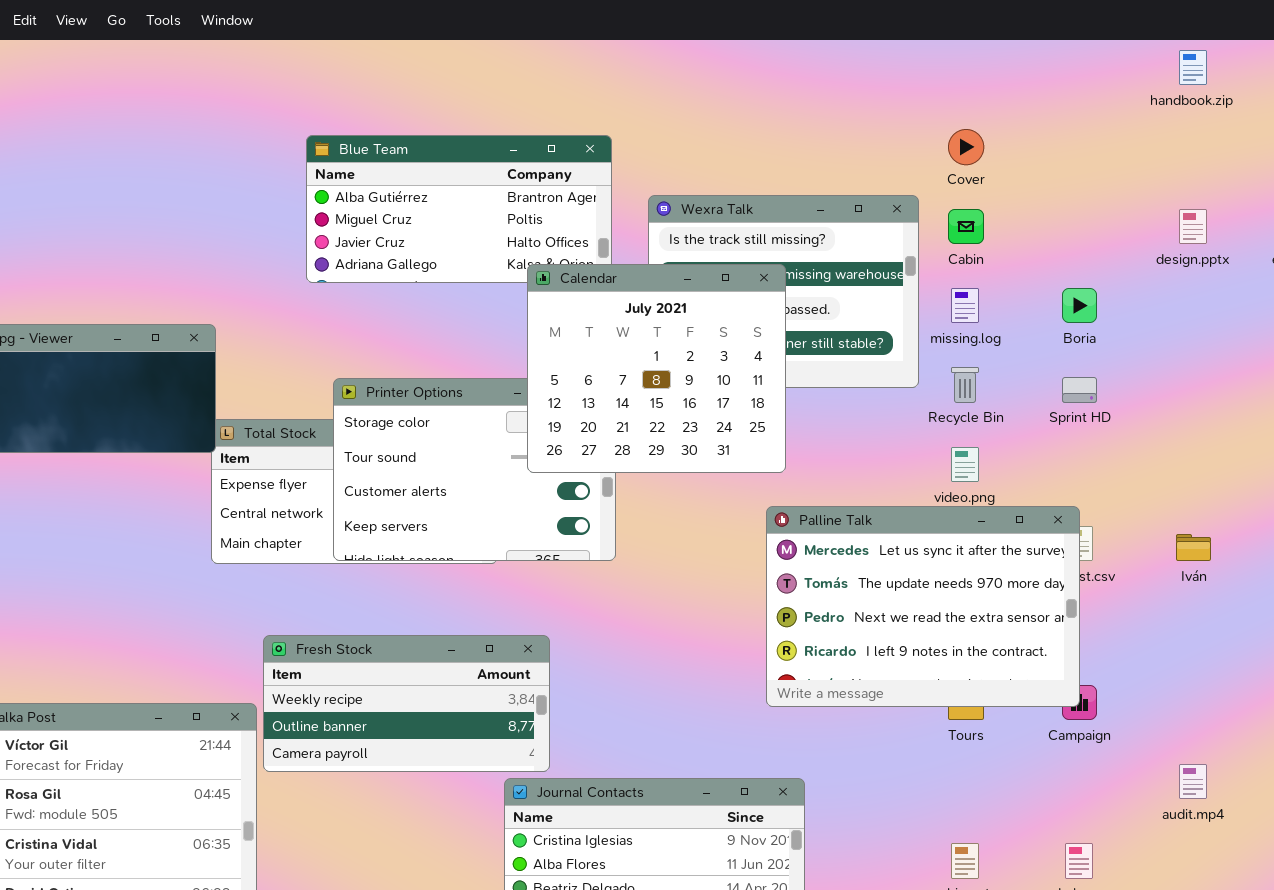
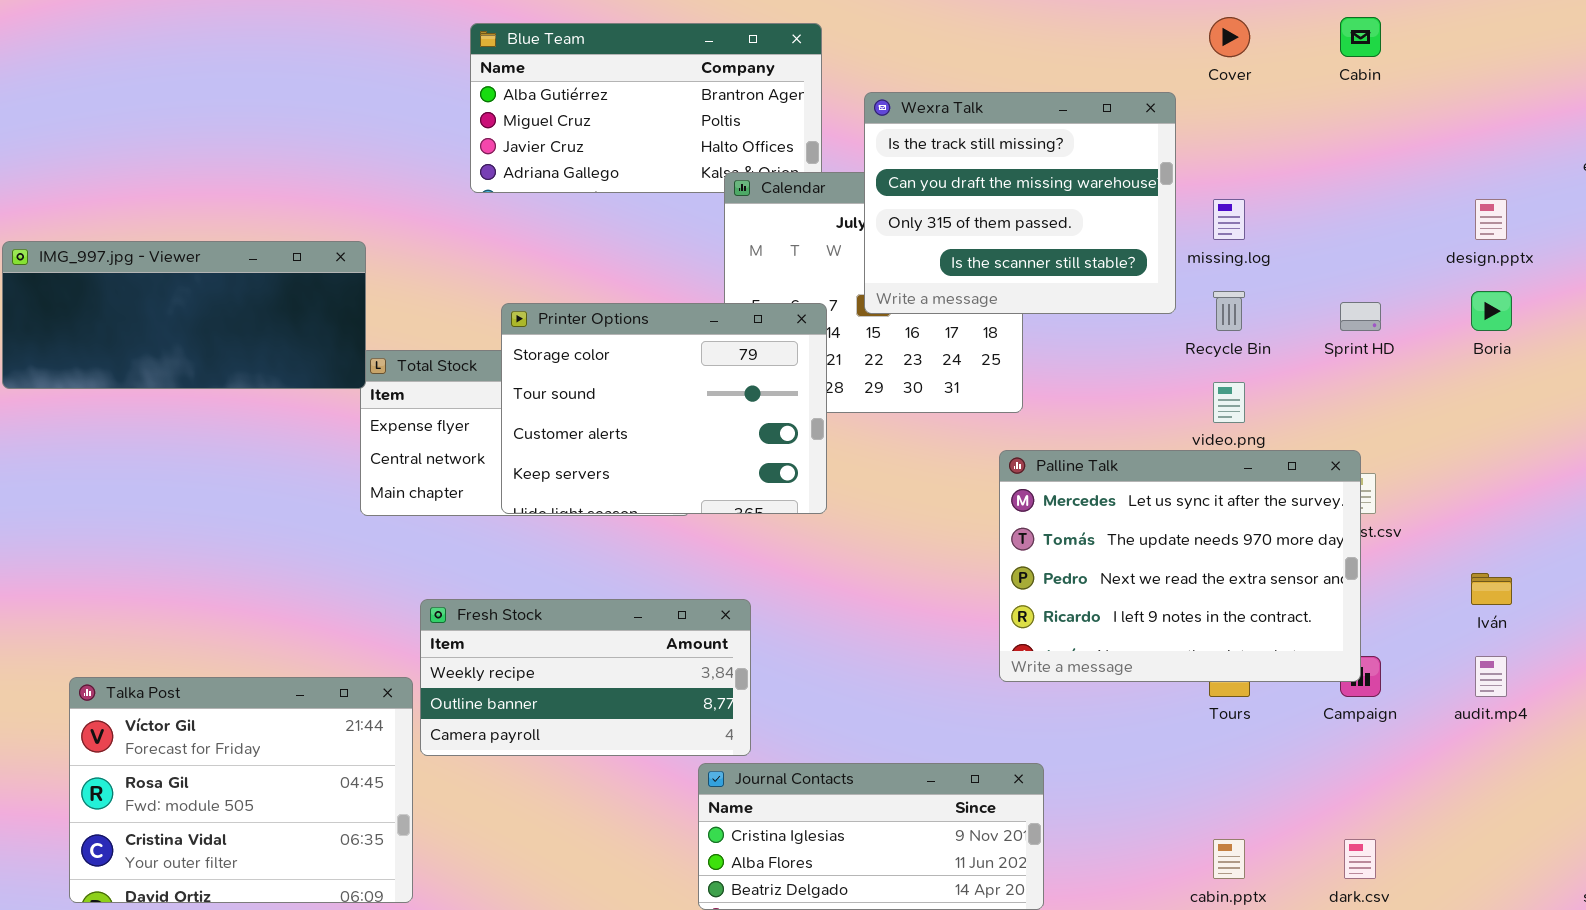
Wexra Talk: [648,195,919,388] -> [864,92,1176,314], raised
Cabin: [948,209,984,244] -> [1340,17,1381,57], moved
design.pptx: [1179,209,1207,244] -> [1475,199,1507,240], moved
Boria: [1062,288,1097,323] -> [1471,291,1512,331], moved
Printer Options: [333,378,616,561] -> [501,303,827,514], raised
Iván: [1176,534,1211,561] -> [1471,573,1512,605], moved
audit.mp4: [1179,764,1207,799] -> [1475,656,1507,697], moved

